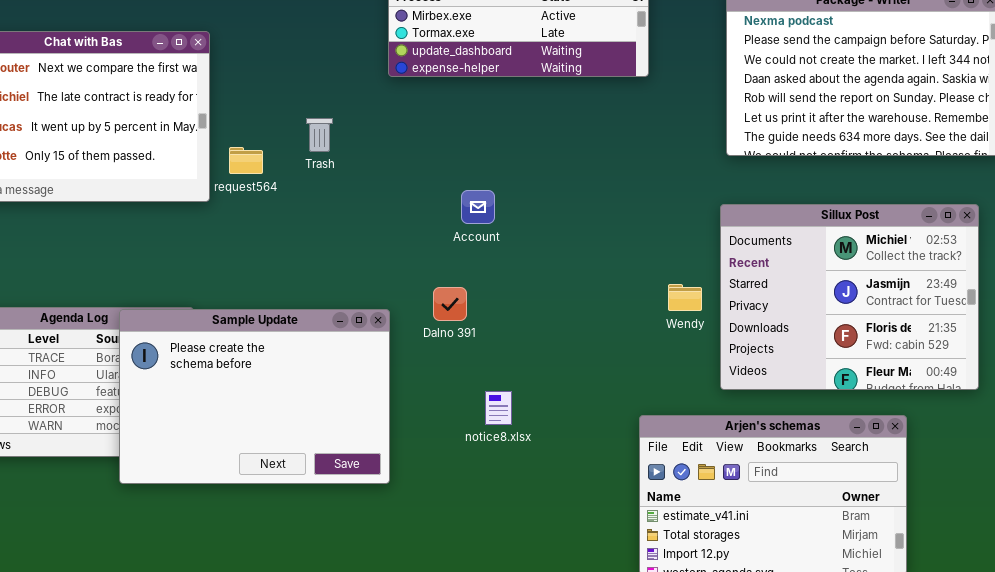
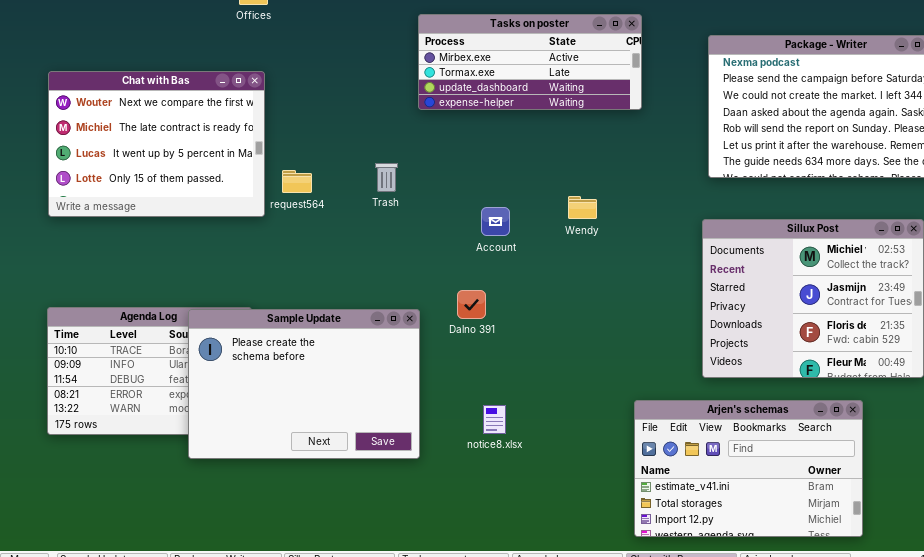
Trash: [306,118,333,152] -> [375,163,398,192], moved
Wendy: [668,284,702,311] -> [568,196,597,219], moved
notice8.xlsx: [485,391,512,425] -> [483,405,506,434], moved

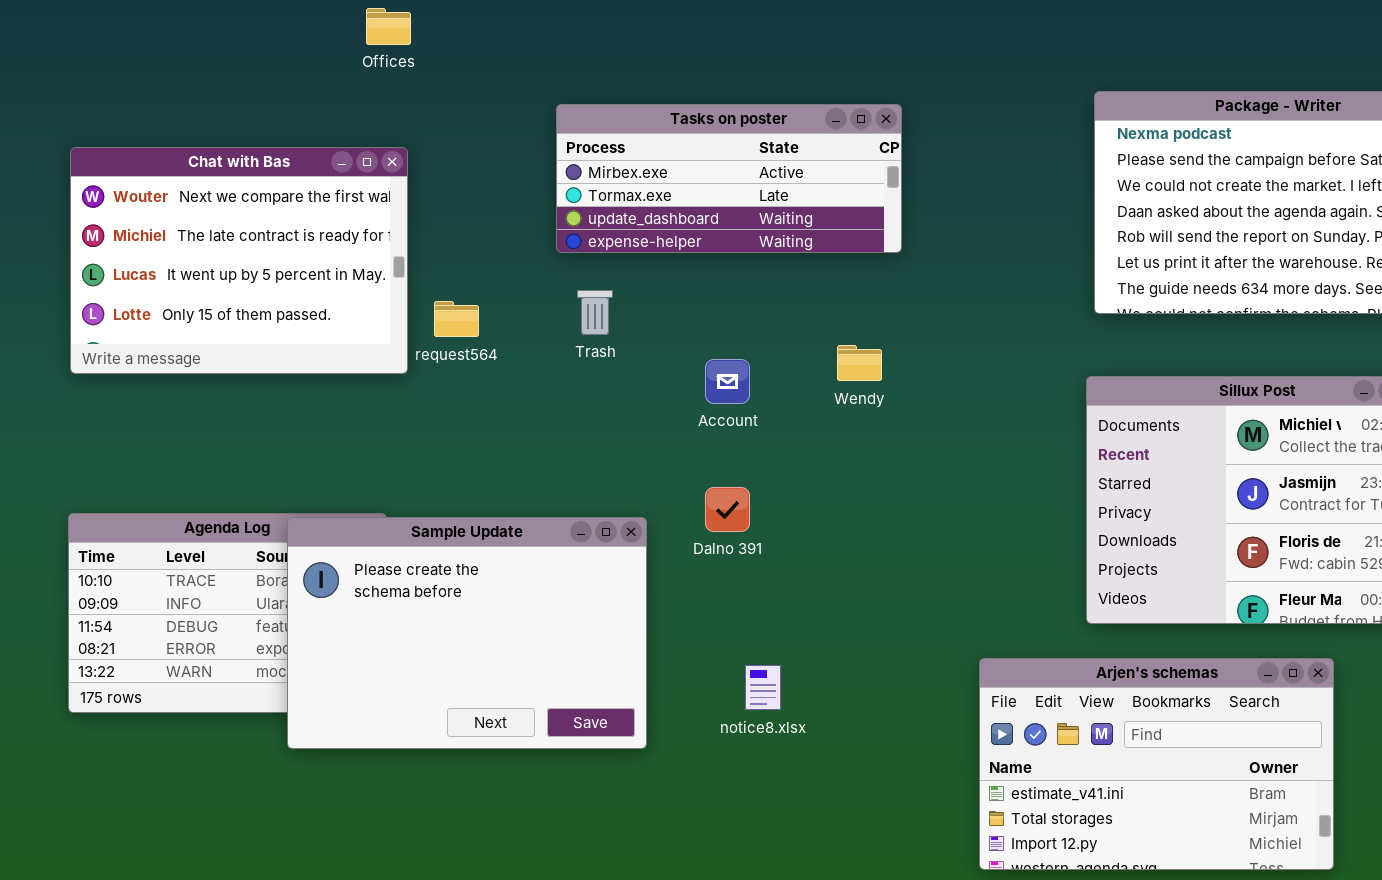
Tasks on poster: [418,14,642,110] -> [556,104,902,253], moved
Wendy: [568,196,597,219] -> [837,345,882,381], moved
Account: [481,207,510,236] -> [705,359,750,404], moved

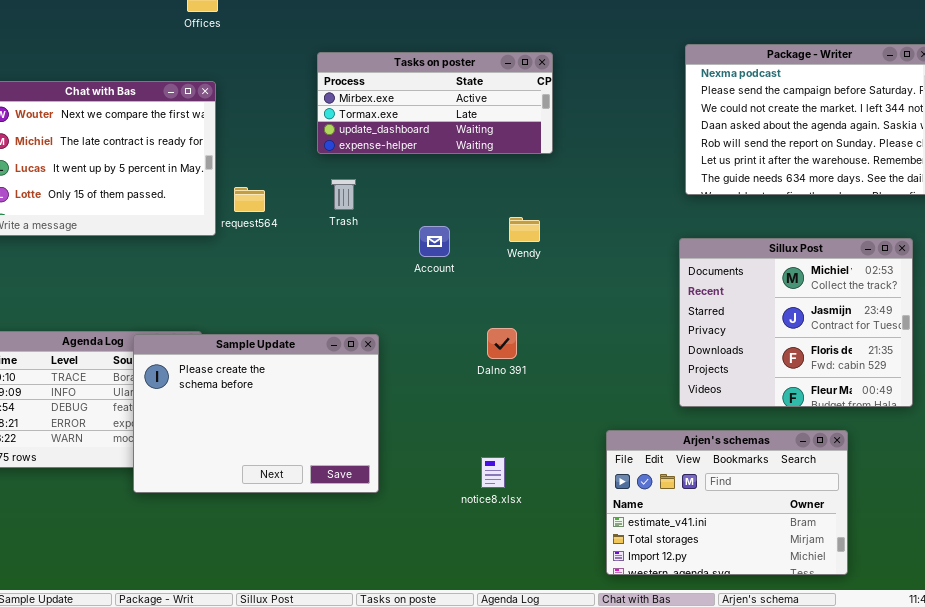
Dalno 391: [705,487,750,532] -> [487,328,517,359], moved
notice8.xlsx: [745,665,781,710] -> [481,457,505,488], moved

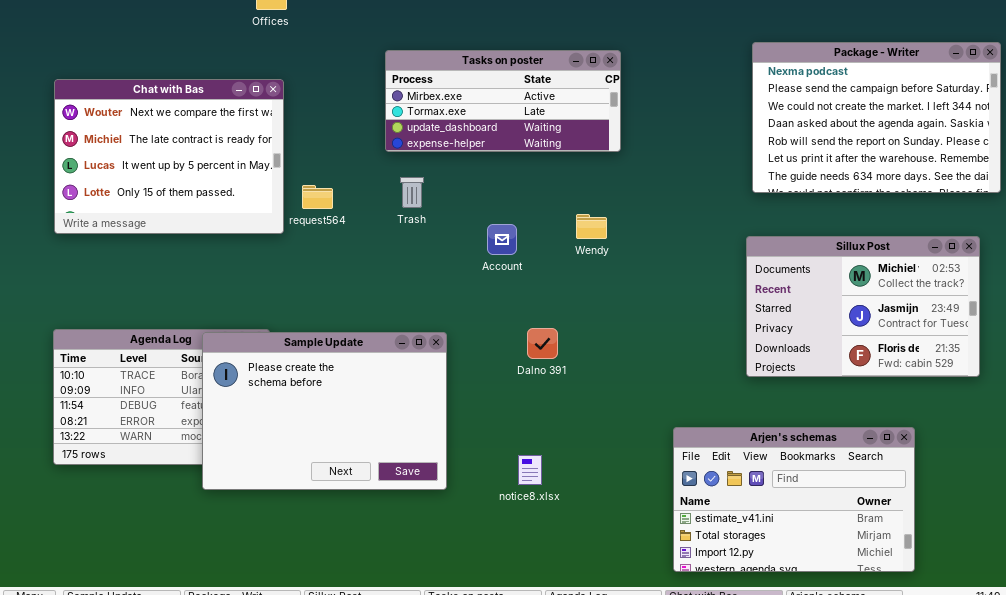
Sillux Post: [679,238,913,407] -> [746,236,980,377], resized
Dalno 391: [487,328,517,359] -> [527,328,558,359], moved
notice8.xlsx: [481,457,505,488] -> [518,455,542,485], moved

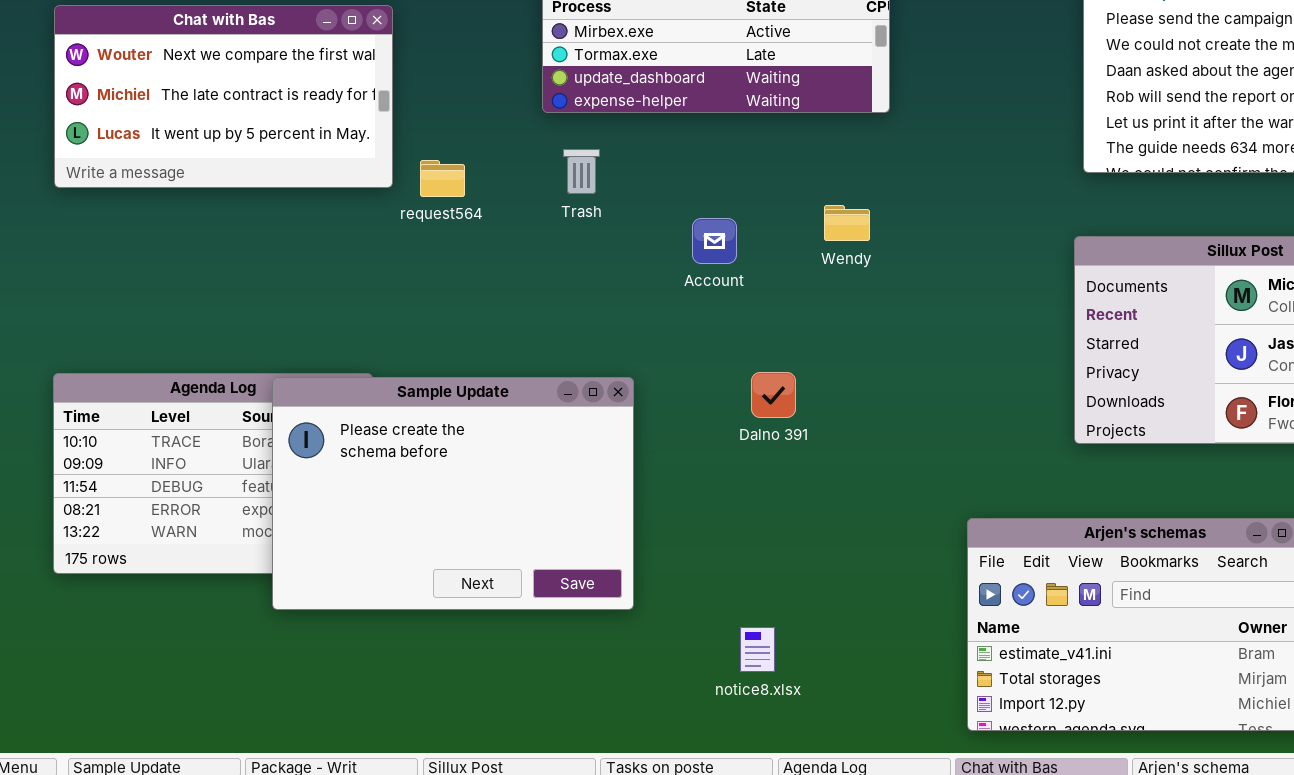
Chat with Bas: [54,79,284,234] -> [54,5,393,188], resized
notice8.xlsx: [518,455,542,485] -> [740,627,775,672], moved

